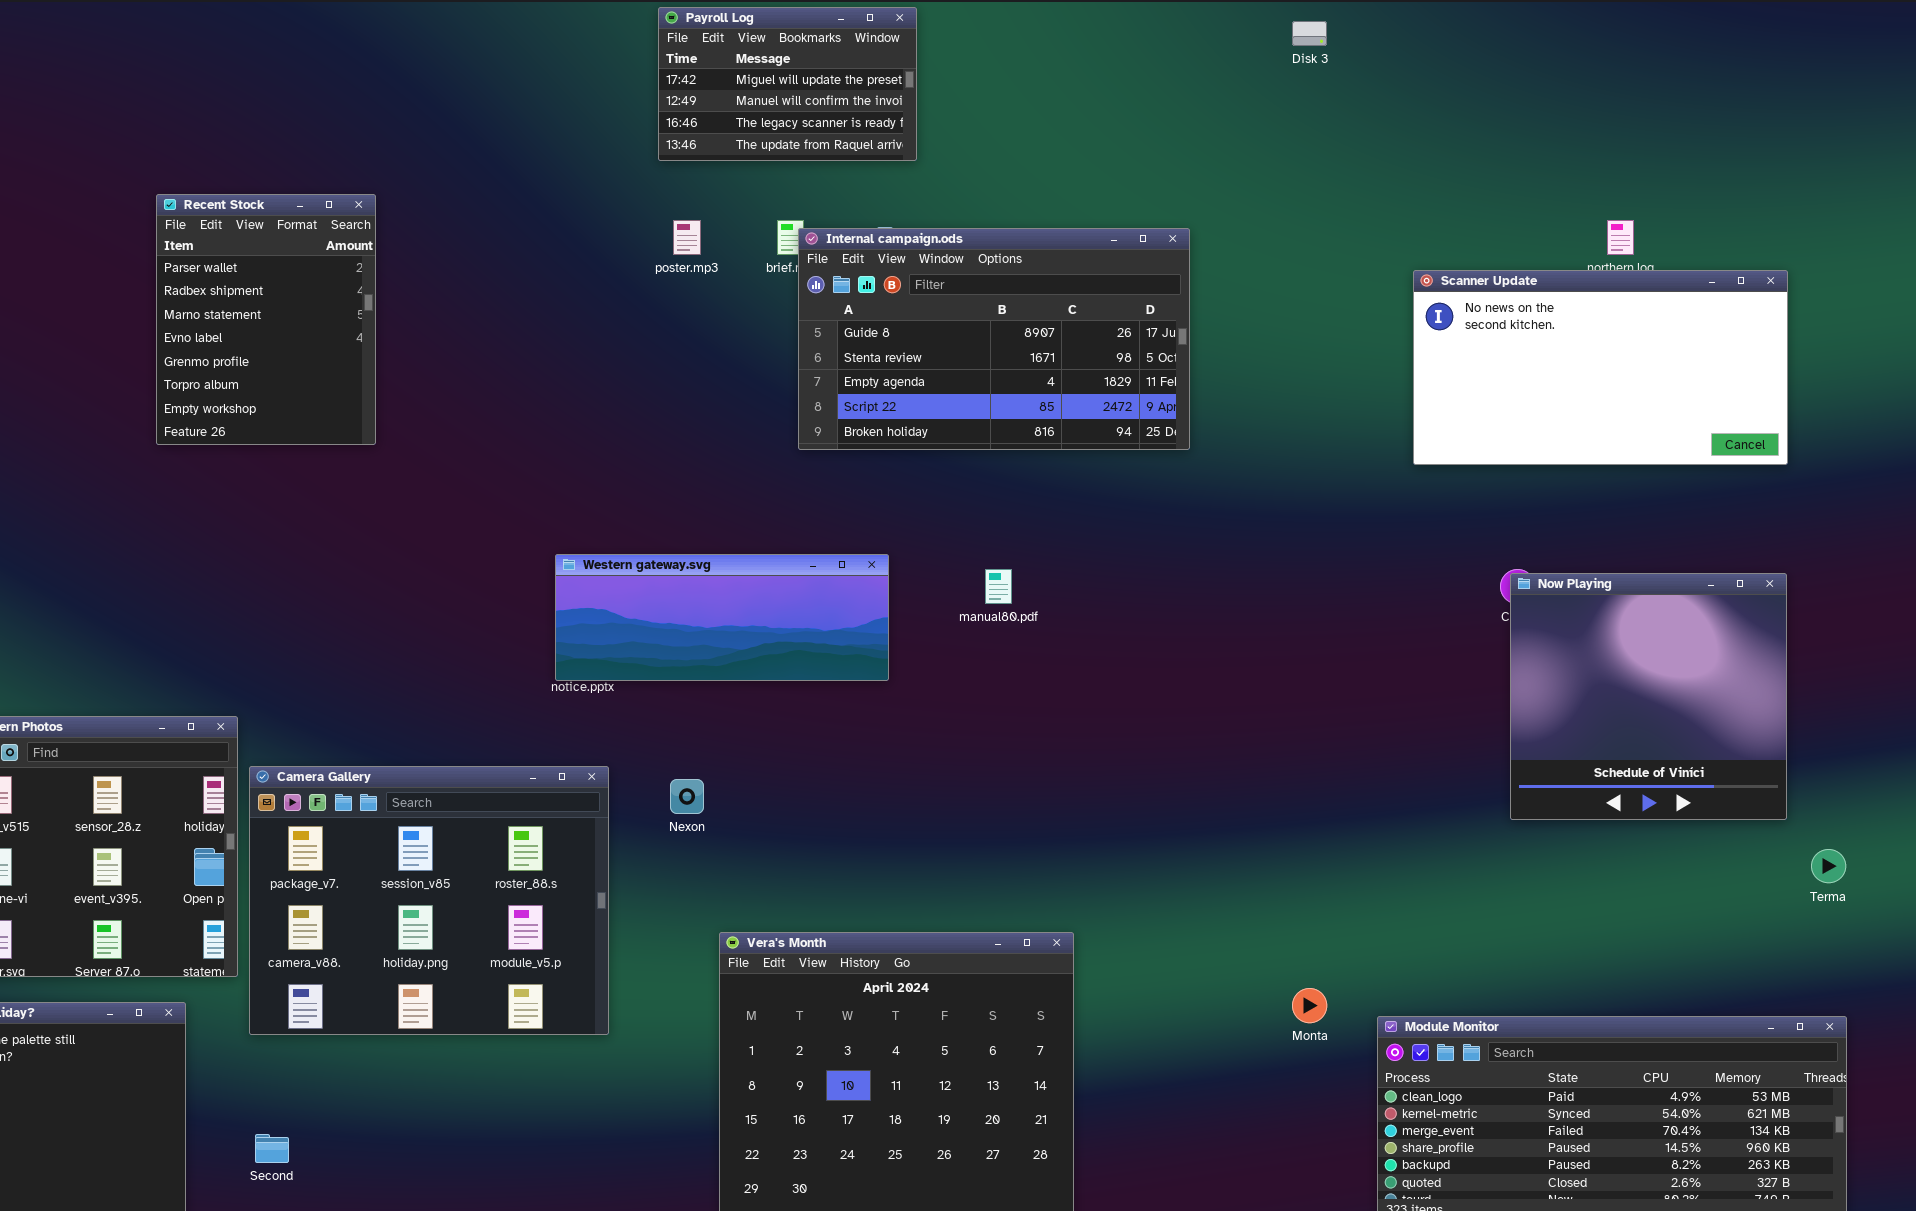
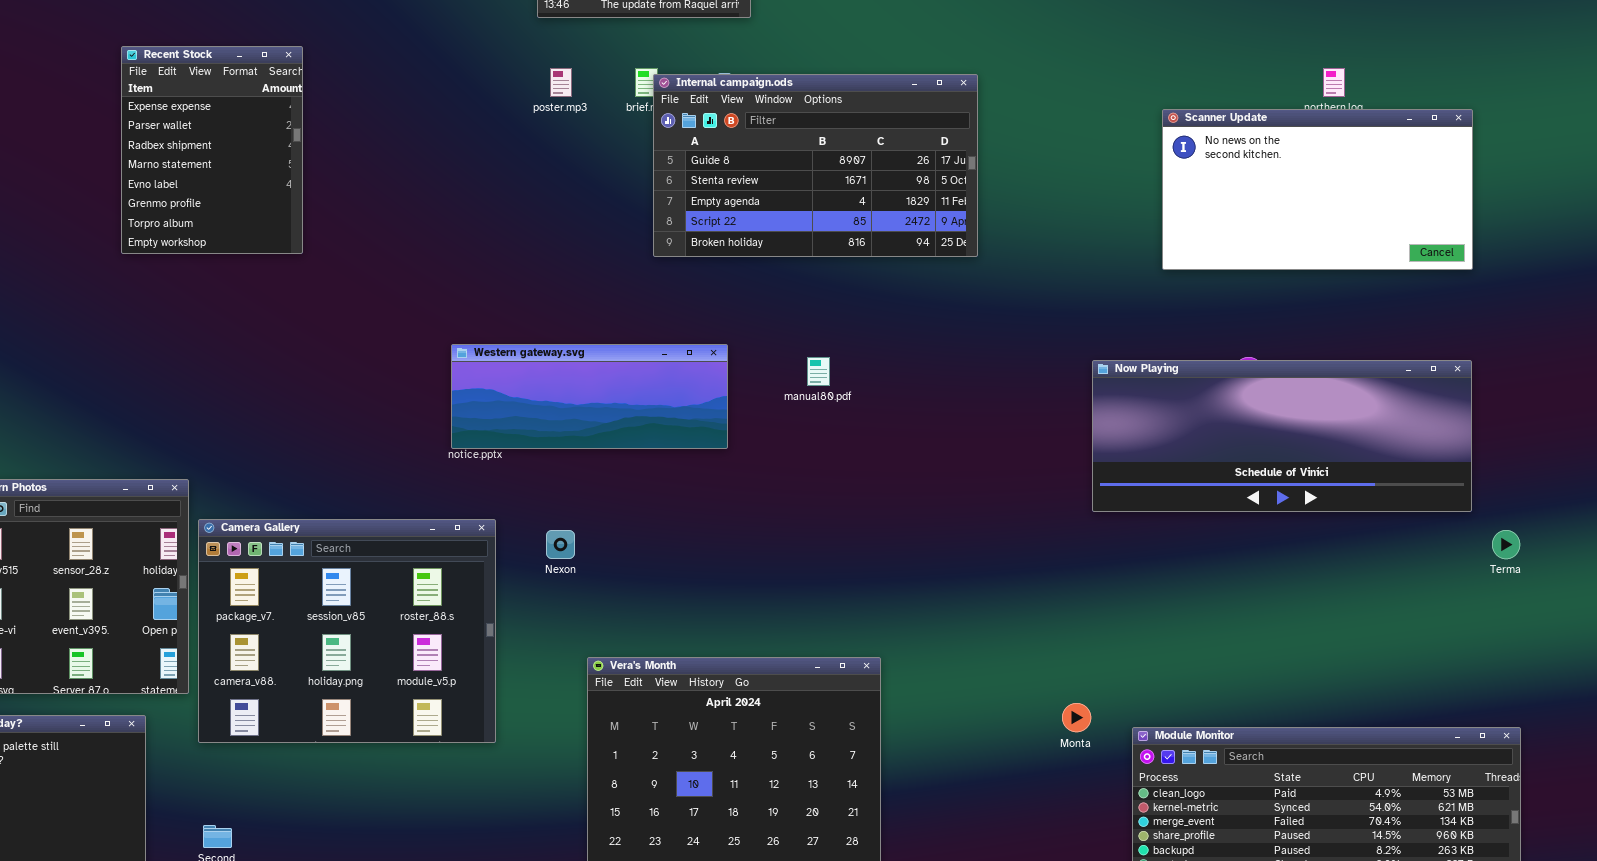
Recent Stock: [156,194,376,445] -> [121,46,303,254], scrolled up 1 row
Now Playing: [1510,573,1787,820] -> [1092,360,1472,512], resized
Terma: [1811,849,1846,883] -> [1492,530,1520,559], moved

